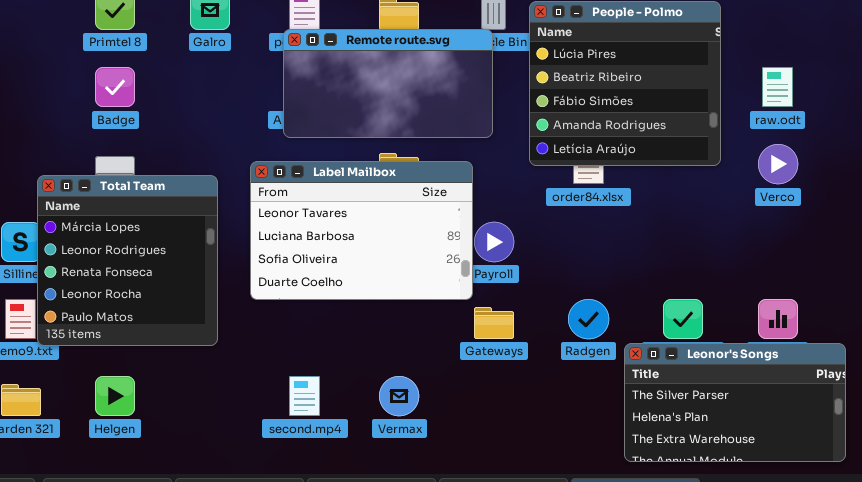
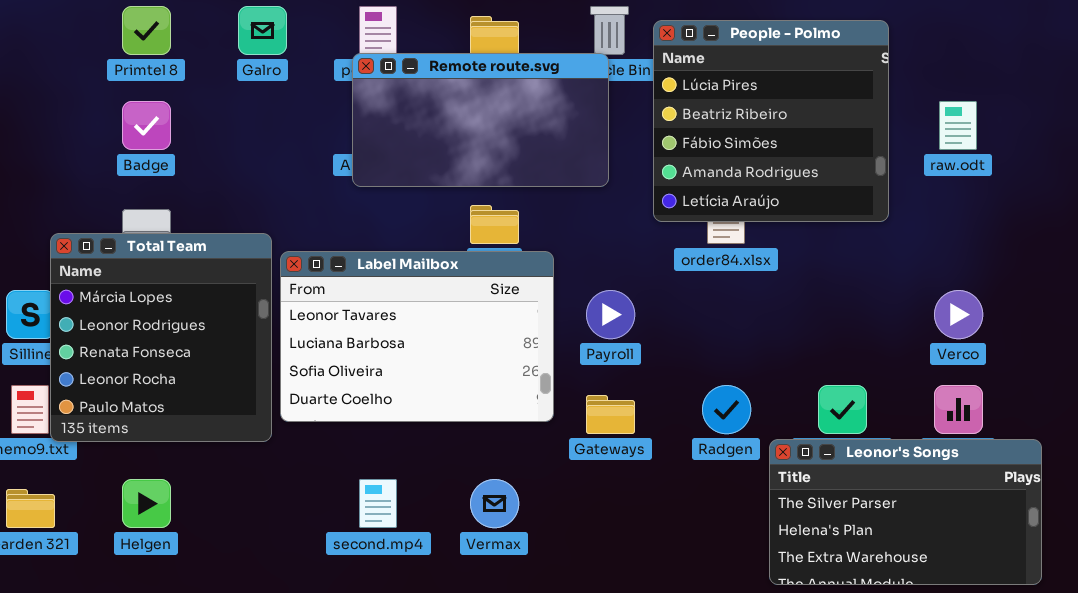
Verco: [758,144,798,184] -> [934,290,983,339], moved
Label Mailbox: [250,161,473,300] -> [280,251,554,422], moved

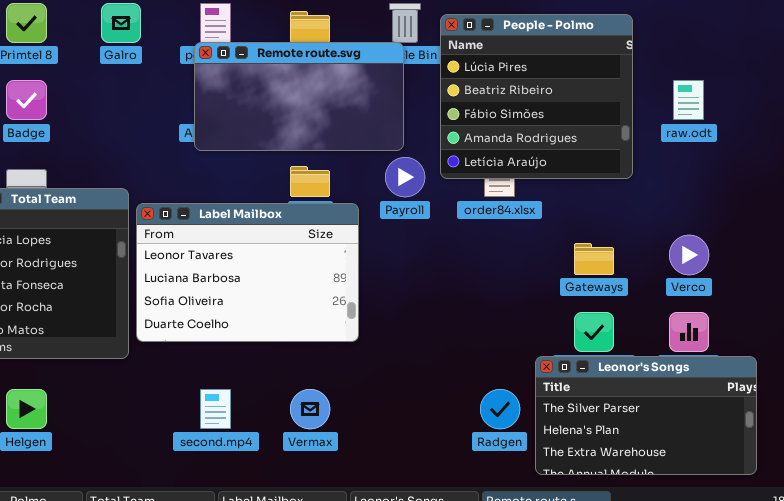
Payroll: [586,290,635,339] -> [385,157,425,197], moved
Radgen: [702,385,751,434] -> [480,389,520,429], moved
Gateways: [586,395,635,434] -> [574,243,614,275], moved

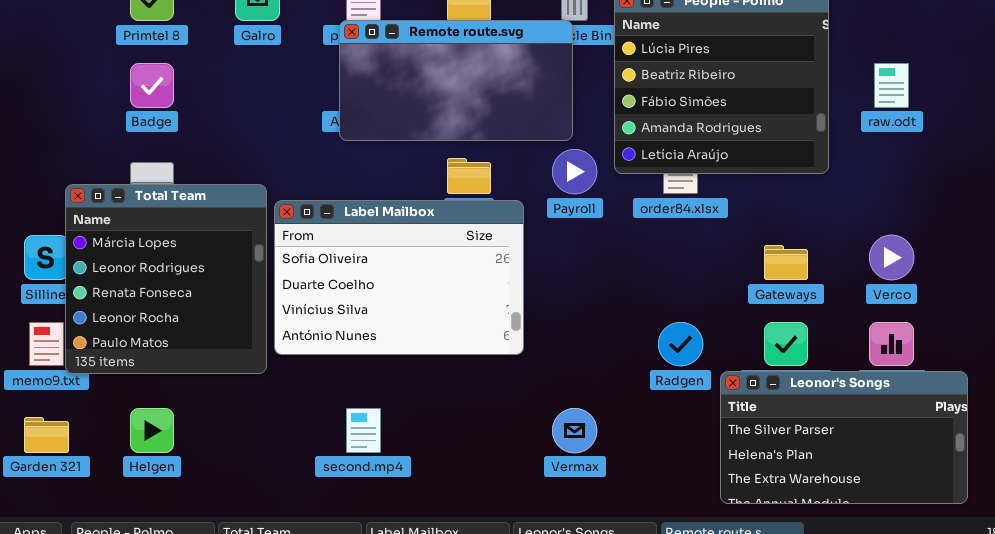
Label Mailbox: [136,203,359,342] -> [274,200,524,355], scrolled down 2 rows
Vermax: [290,389,330,429] -> [552,408,597,453], moved
Radgen: [480,389,520,429] -> [658,322,703,366], moved

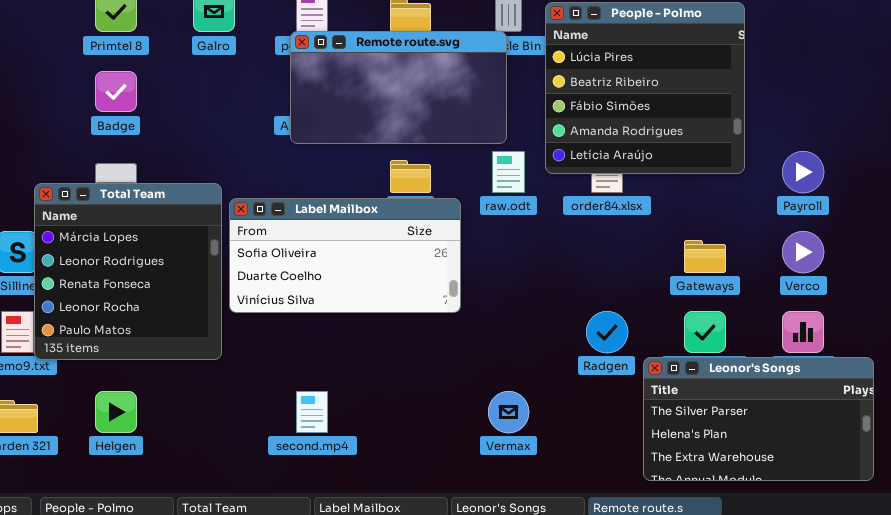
raw.odt: [874,63,909,108] -> [492,151,525,193], moved
Payroll: [552,149,597,194] -> [782,151,824,193], moved
Label Mailbox: [274,200,524,355] -> [229,198,461,313], resized

